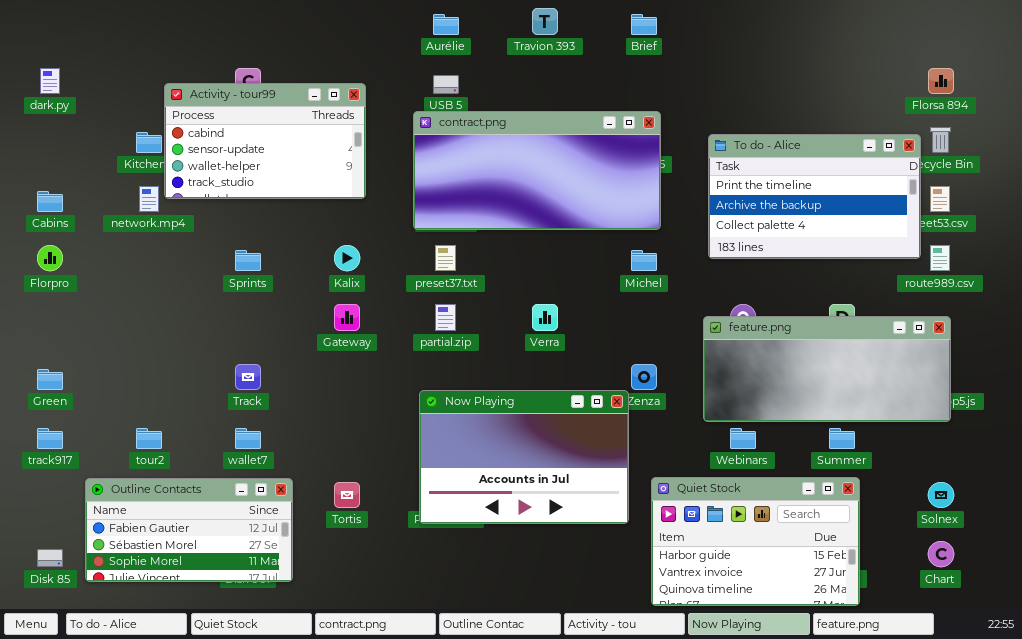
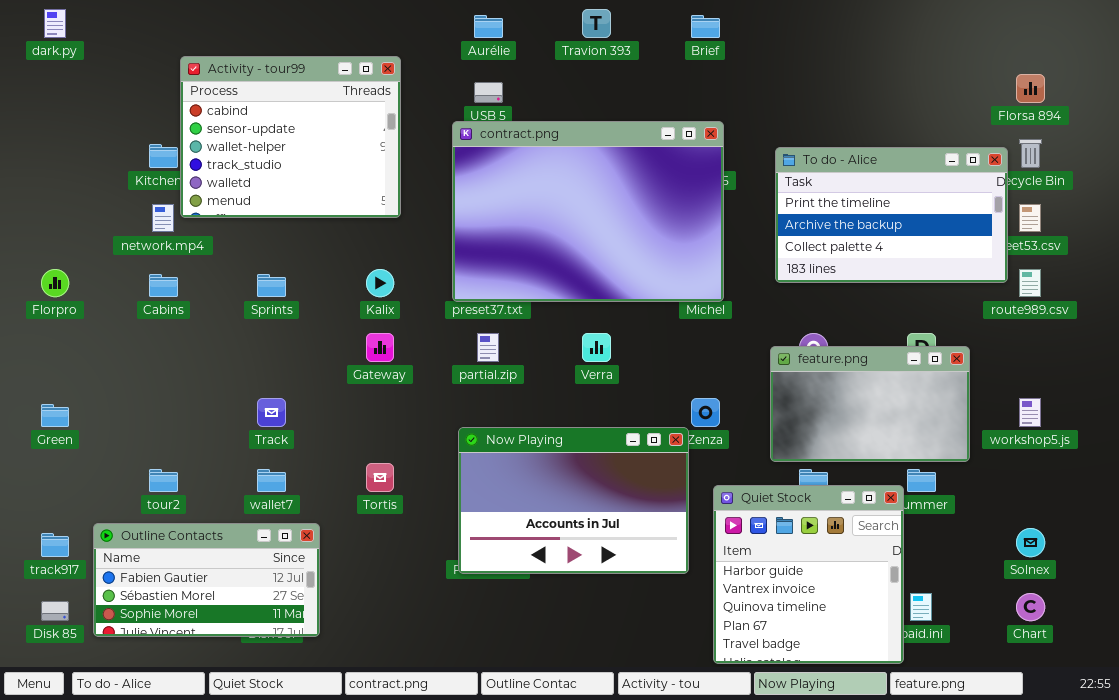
dark.py: [40,68,60,94] -> [44,9,66,38], moved
Activity - tour99: [164,83,366,199] -> [180,56,401,218], resized
contract.png: [413,111,661,230] -> [452,121,724,302], resized
Cabins: [37,191,63,212] -> [149,274,178,297], moved
feature.png: [703,316,951,422] -> [770,346,970,462], resized
track917: [37,428,63,449] -> [41,533,69,557], moved
Quiet Stock: [651,477,860,606] -> [713,485,904,664], resized
Tortis: [334,482,360,508] -> [366,463,394,492], moved

